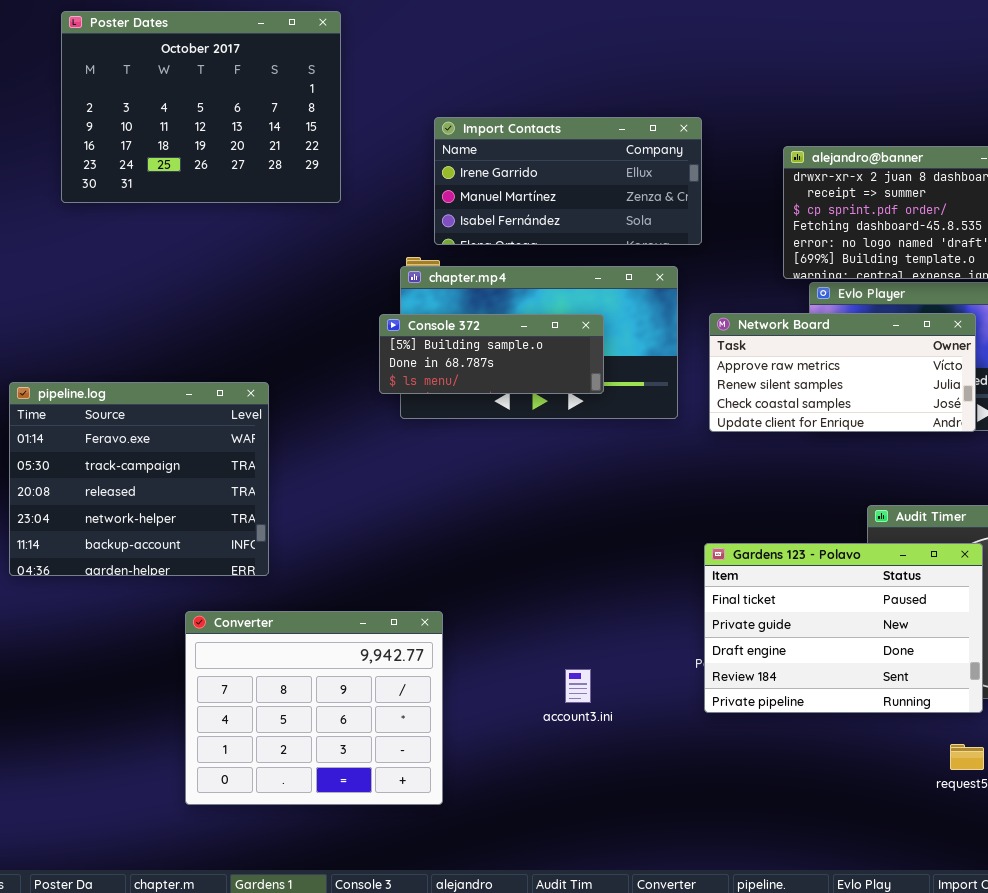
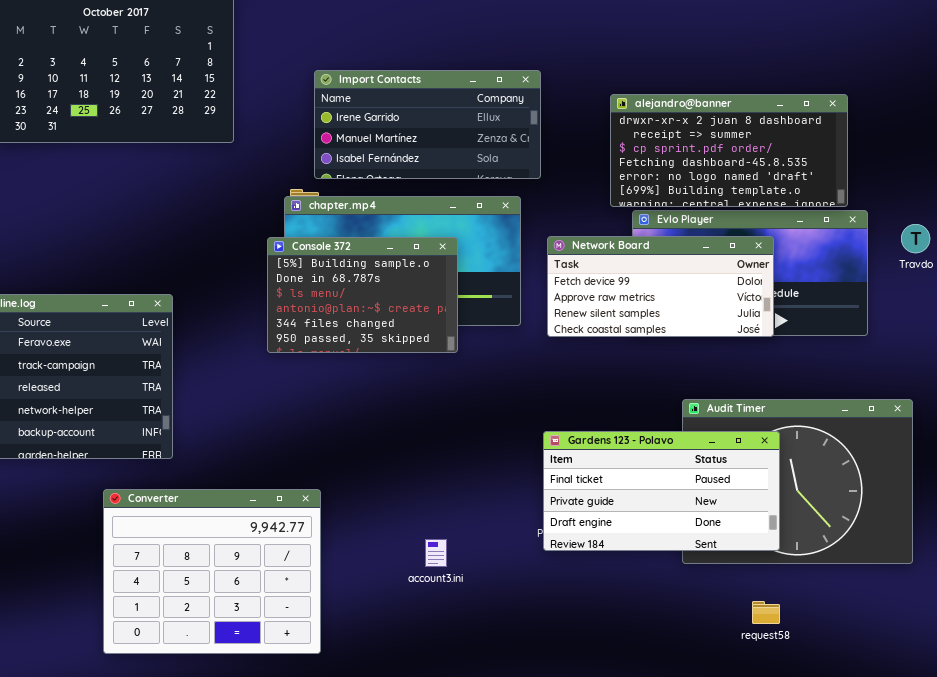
Network Board: [709,313,976,432] -> [547,236,774,337], scrolled up 1 row
Console 372: [379,314,604,394] -> [267,237,458,353], resized
Gardens 123 - Polavo: [704,543,983,713] -> [543,431,780,551], resized

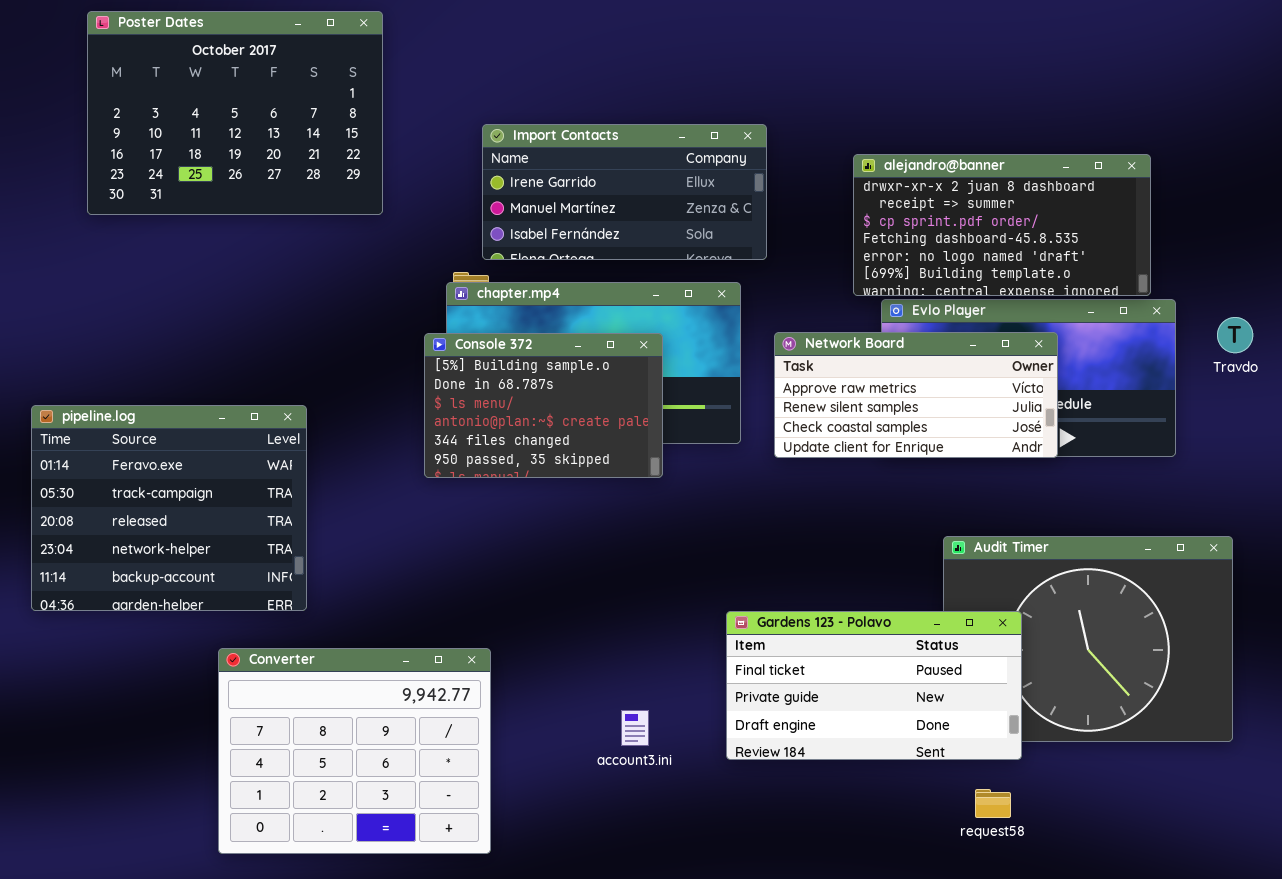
Network Board: [547,236,774,337] -> [774,332,1058,458], scrolled down 1 row
Gardens 123 - Polavo: [543,431,780,551] -> [726,611,1022,760], moved
request58: [752,601,780,624] -> [975,789,1011,818], moved

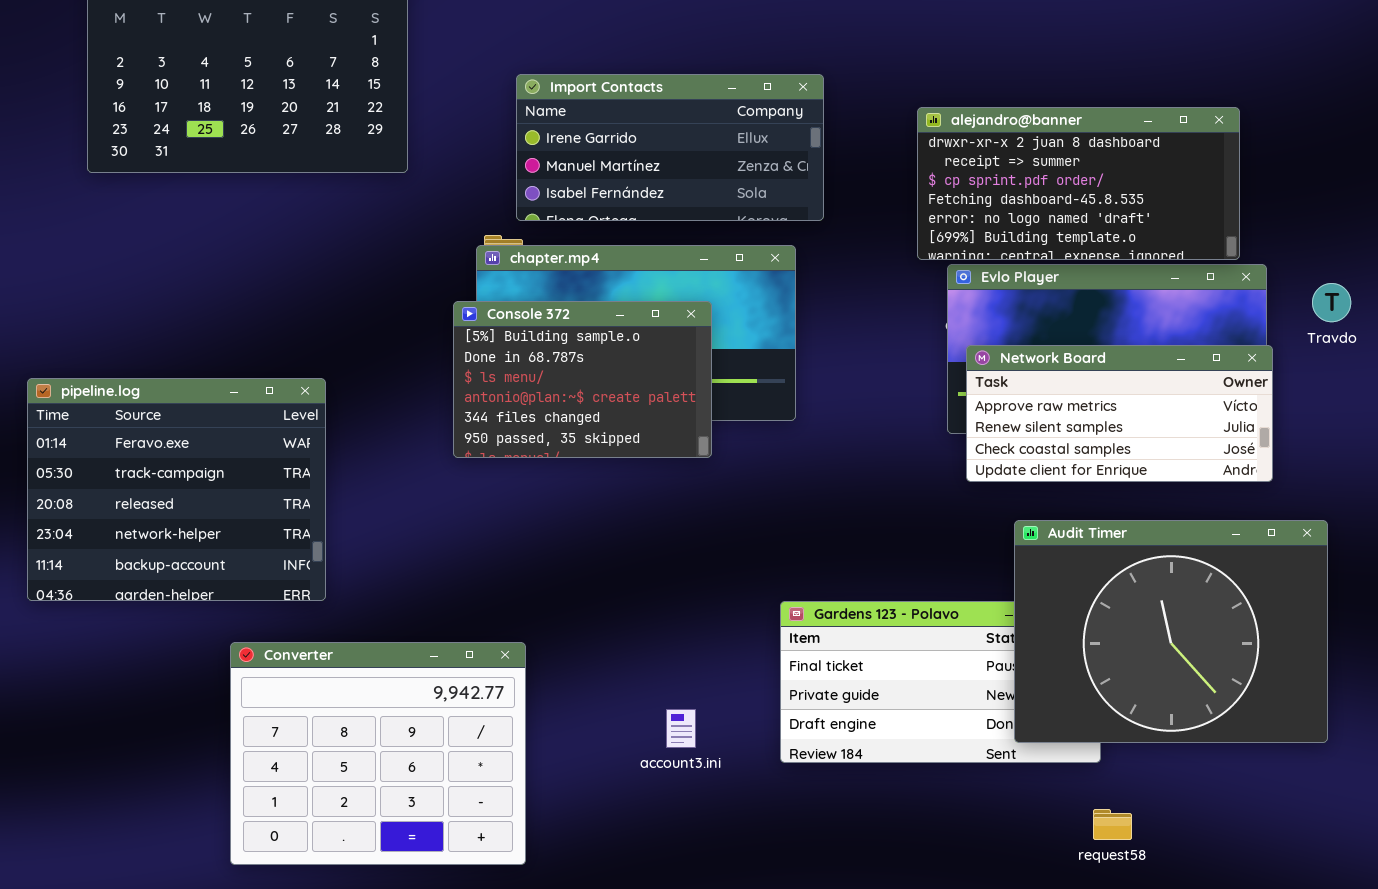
Network Board: [774,332,1058,458] -> [966,345,1273,482], moved
Audit Timer: [943,536,1233,742] -> [1014,520,1328,743], raised
request58: [975,789,1011,818] -> [1093,809,1132,840], moved

